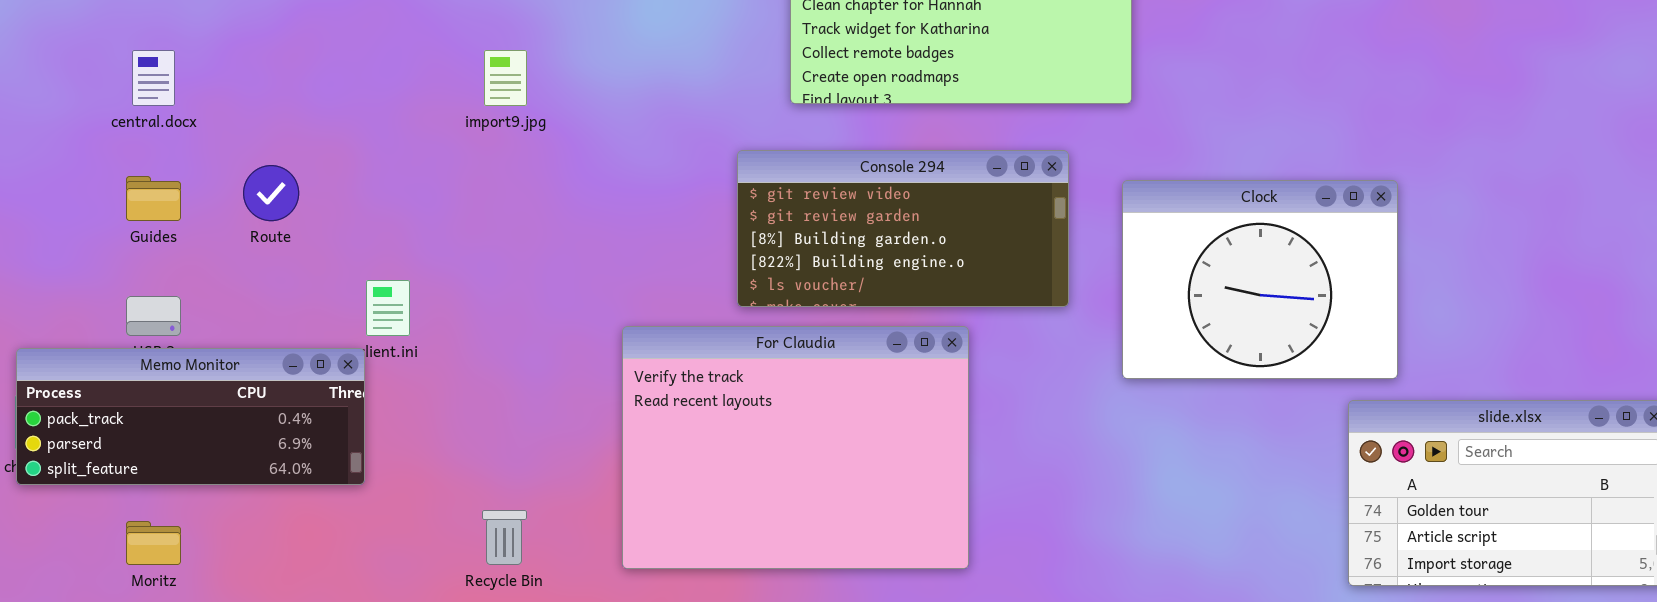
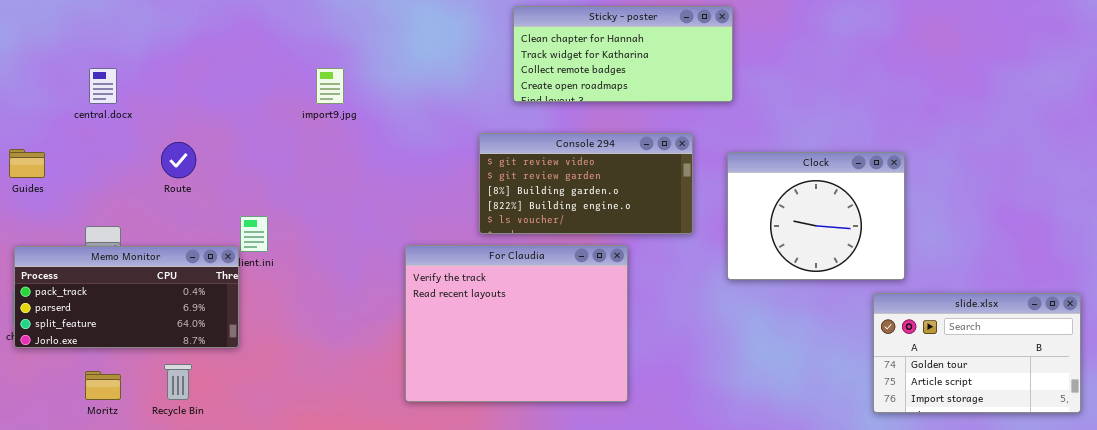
Guides: [126,176,181,221] -> [9,149,45,178], moved
Memo Monitor: [16,348,365,485] -> [14,246,239,348], resized
Recycle Bin: [482,510,527,565] -> [164,364,192,400], moved

